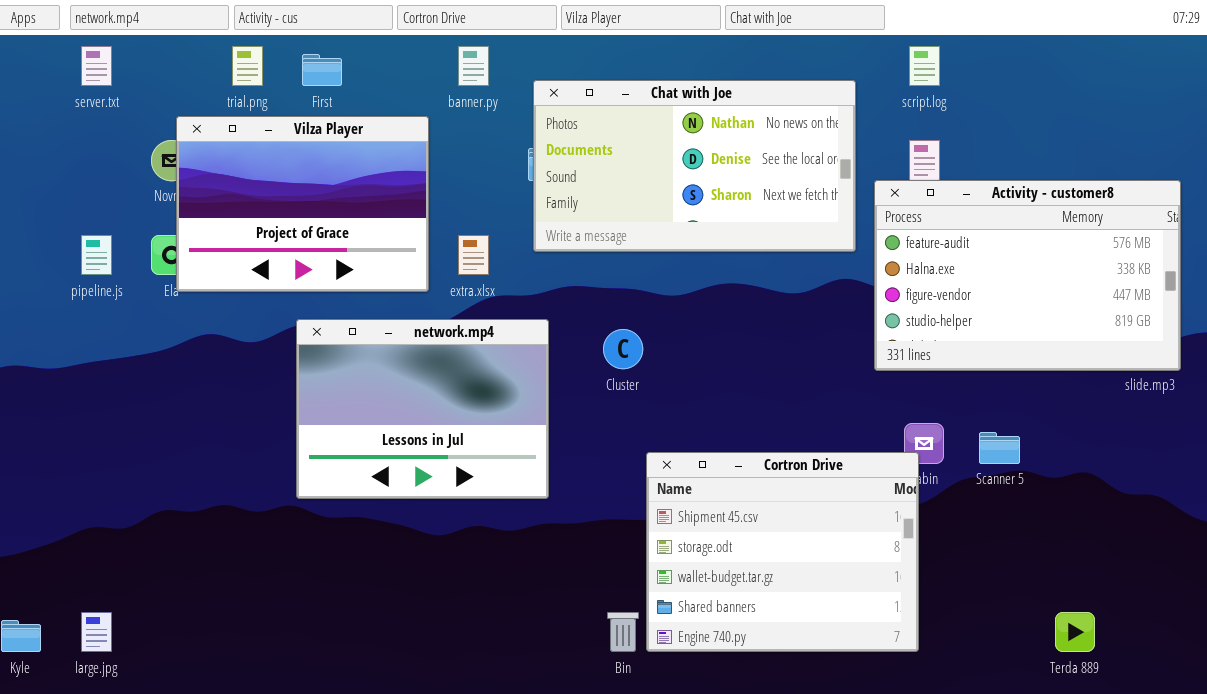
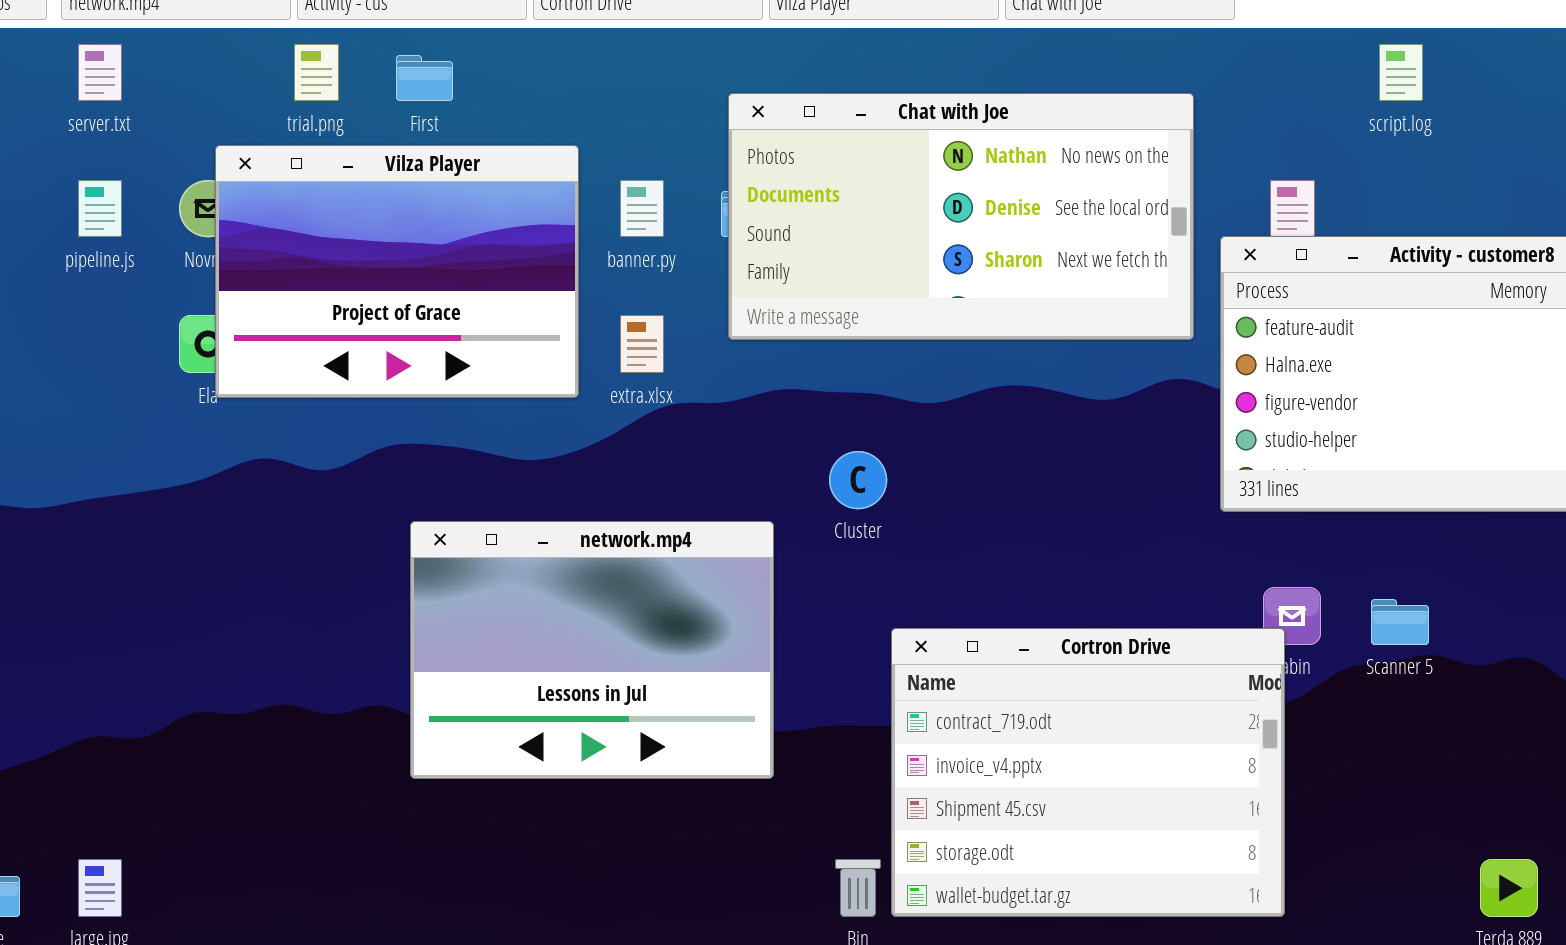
banner.py: [458,46,489,86] -> [620,180,664,237], moved
script.log: [909,46,940,86] -> [1379,44,1423,101], moved
pipeline.js: [81,235,112,275] -> [78,180,122,237], moved
network.mp4: [296,319,549,499] -> [410,521,774,779], moved
Cortron Drive: [646,452,919,652] -> [891,628,1285,917], scrolled up 2 rows

